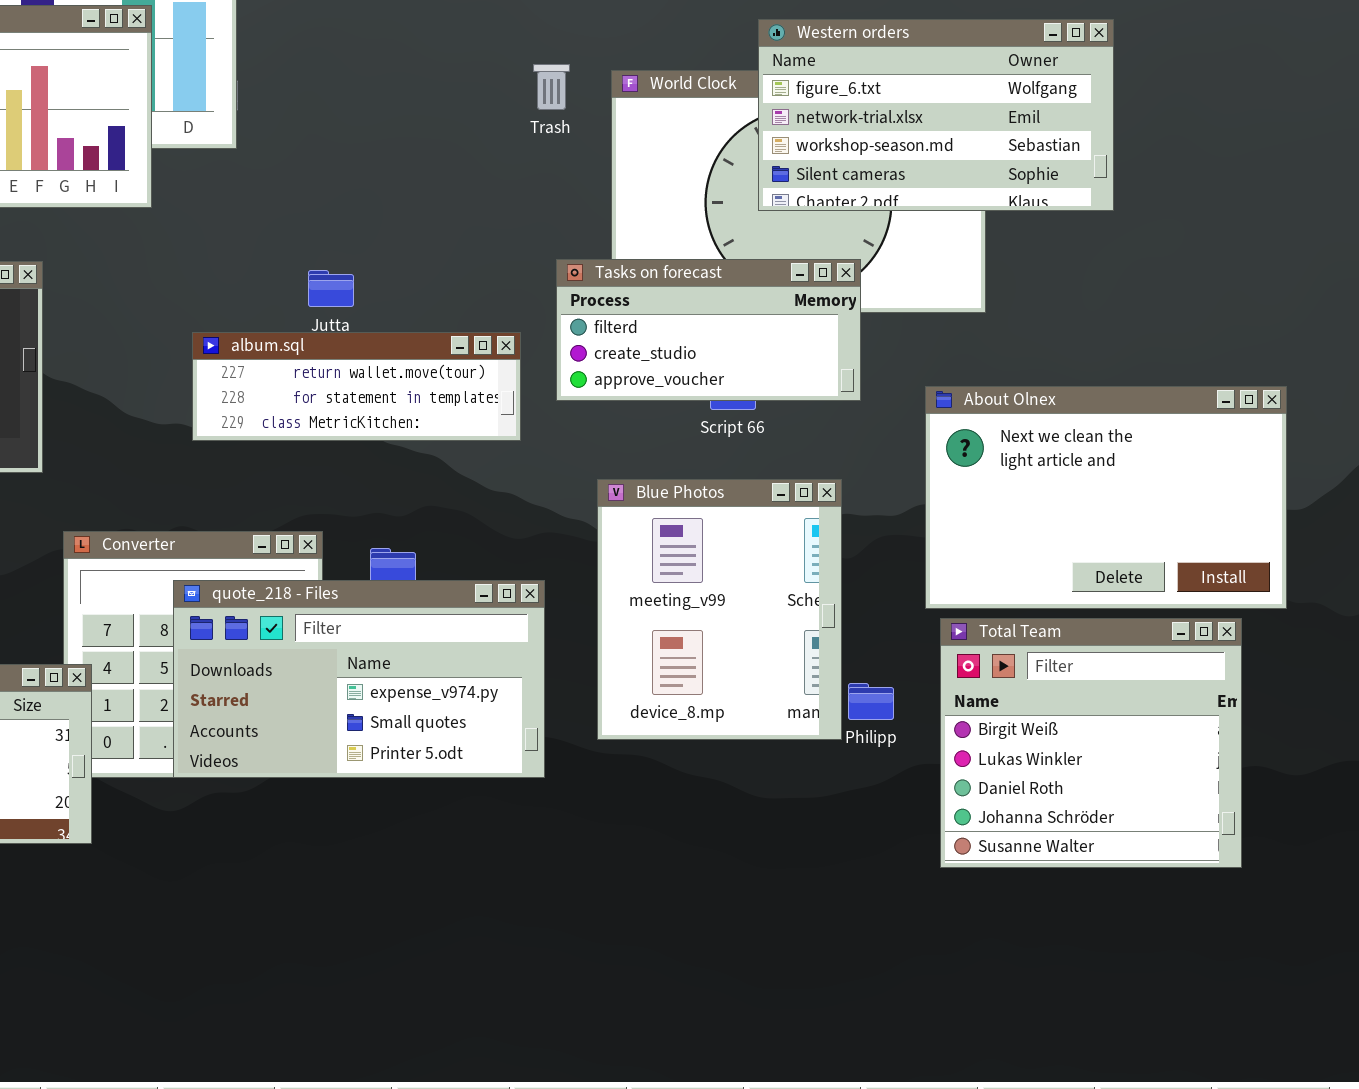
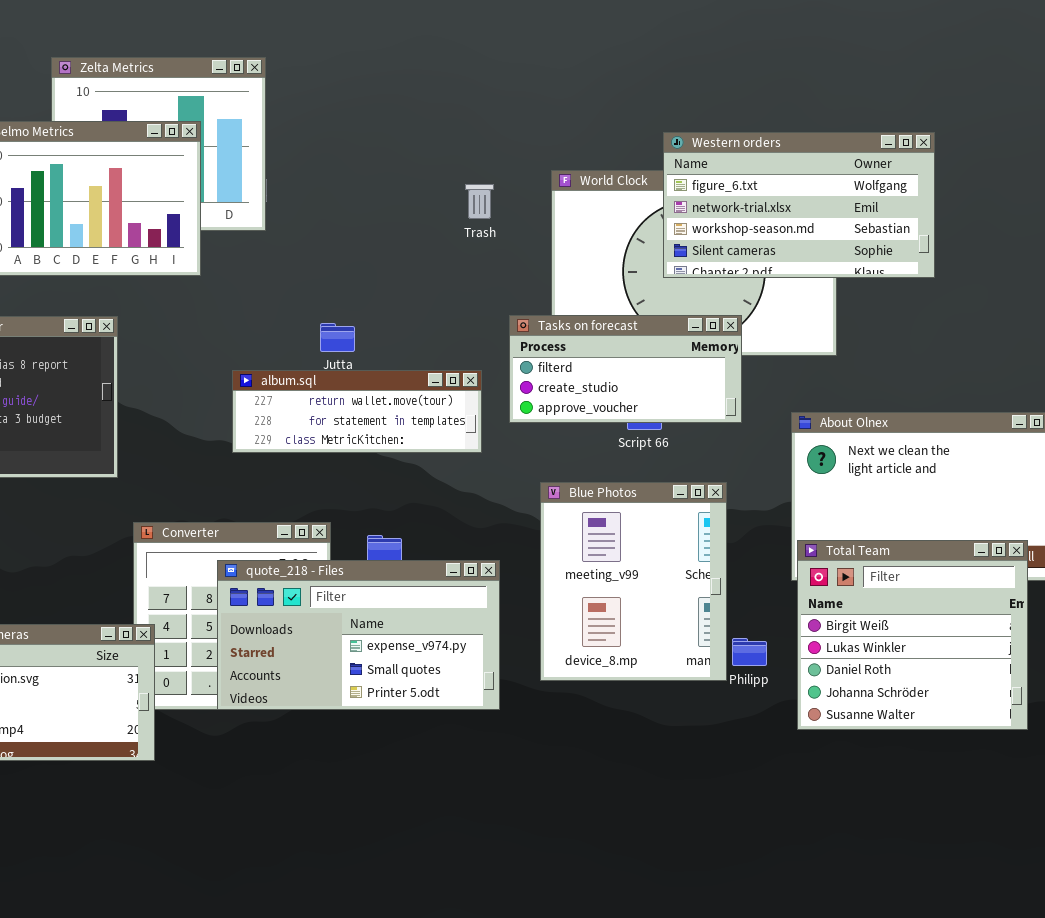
Trash: [533,64,570,110] -> [465,184,494,219], moved
Total Team: [940,618,1242,868] -> [797,540,1028,730], moved

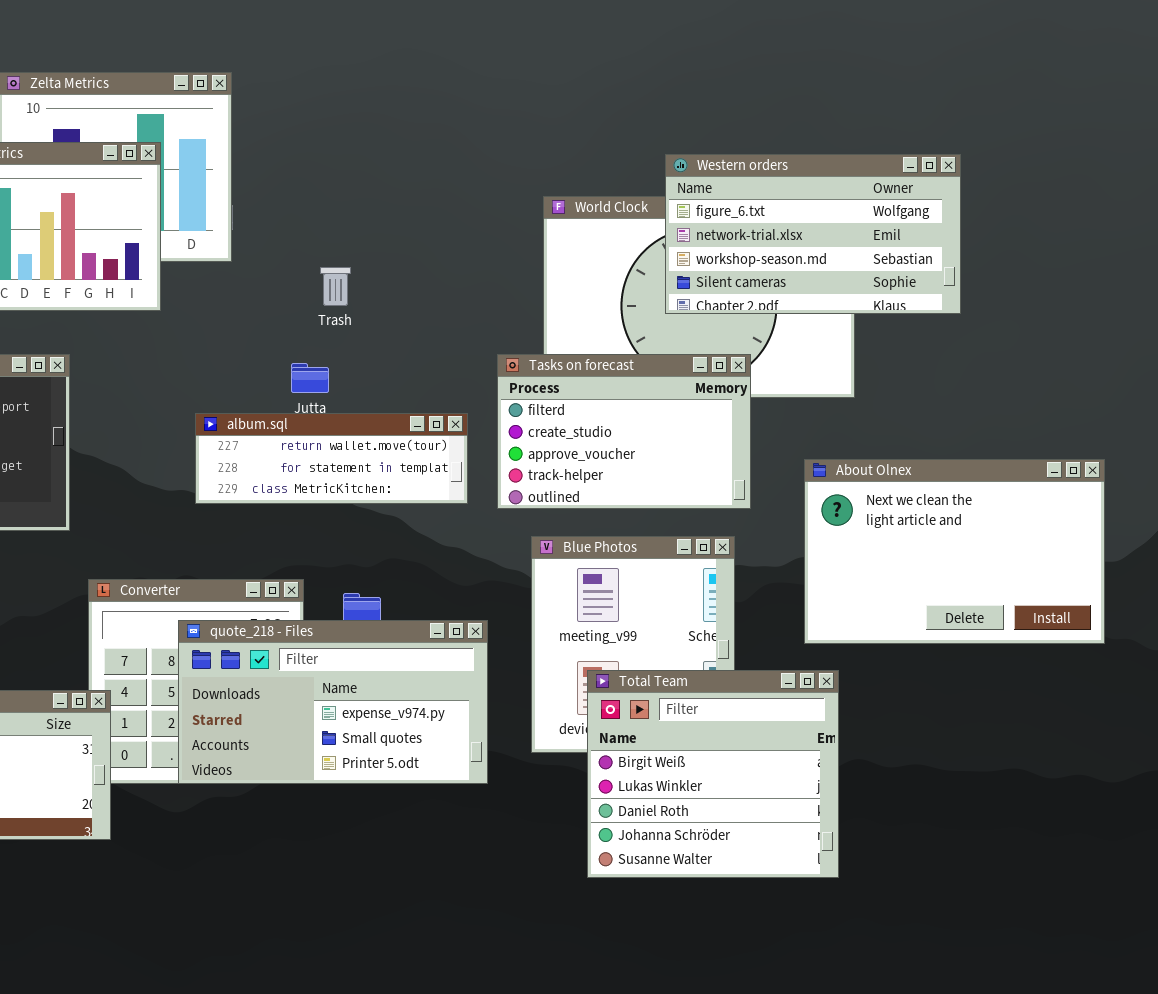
Trash: [465,184,494,219] -> [320,267,351,306], moved
Tasks on forecast: [509,315,742,423] -> [497,354,751,509], resized
Total Team: [797,540,1028,730] -> [587,670,839,878], moved

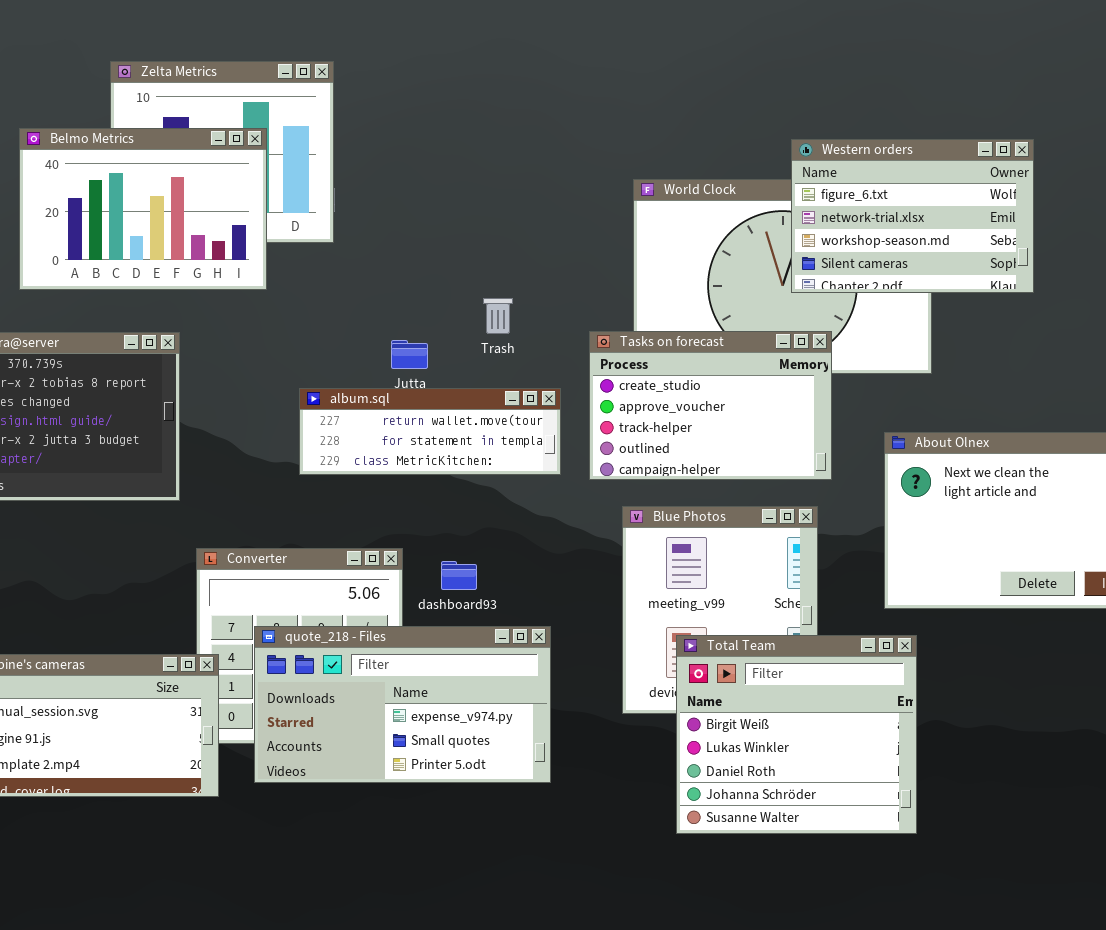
Western orders: [665,154,961,314] -> [791,139,1034,293], resized
Trash: [320,267,351,306] -> [483,298,513,334], moved
Tasks on forecast: [497,354,751,509] -> [589,331,832,480], scrolled down 1 row
quote_218 - Files: [178,620,488,784] -> [254,626,551,783], moved

